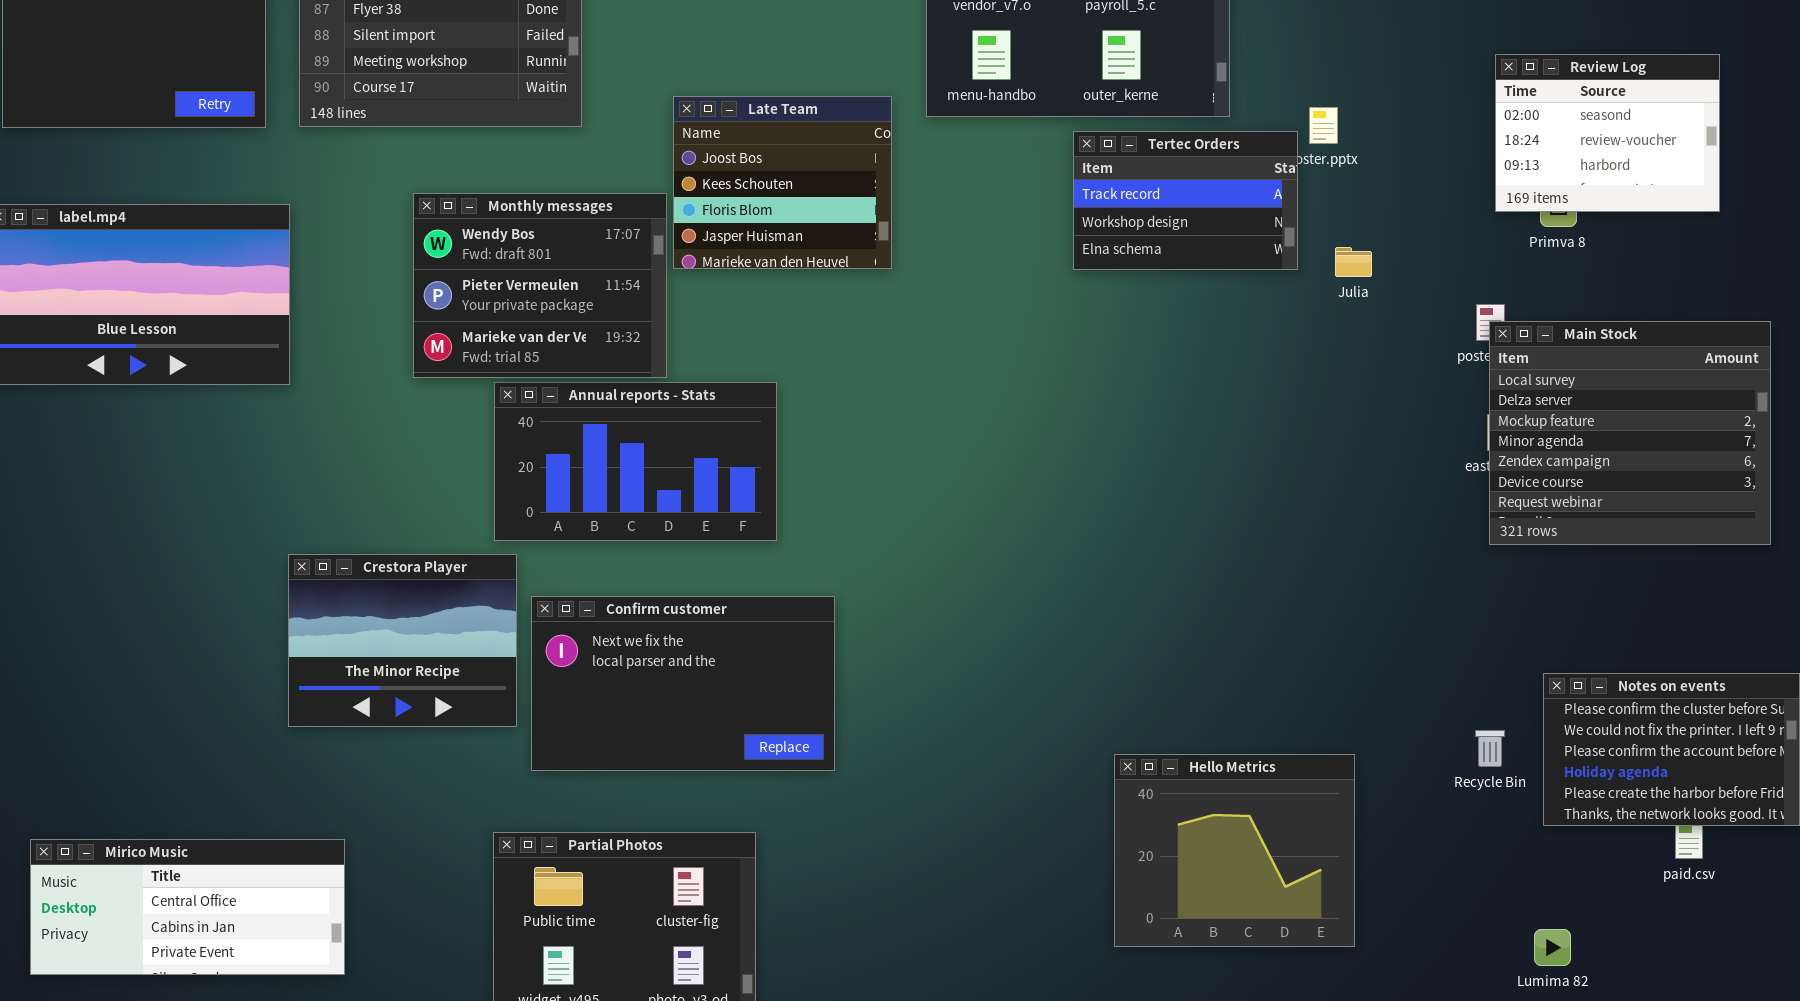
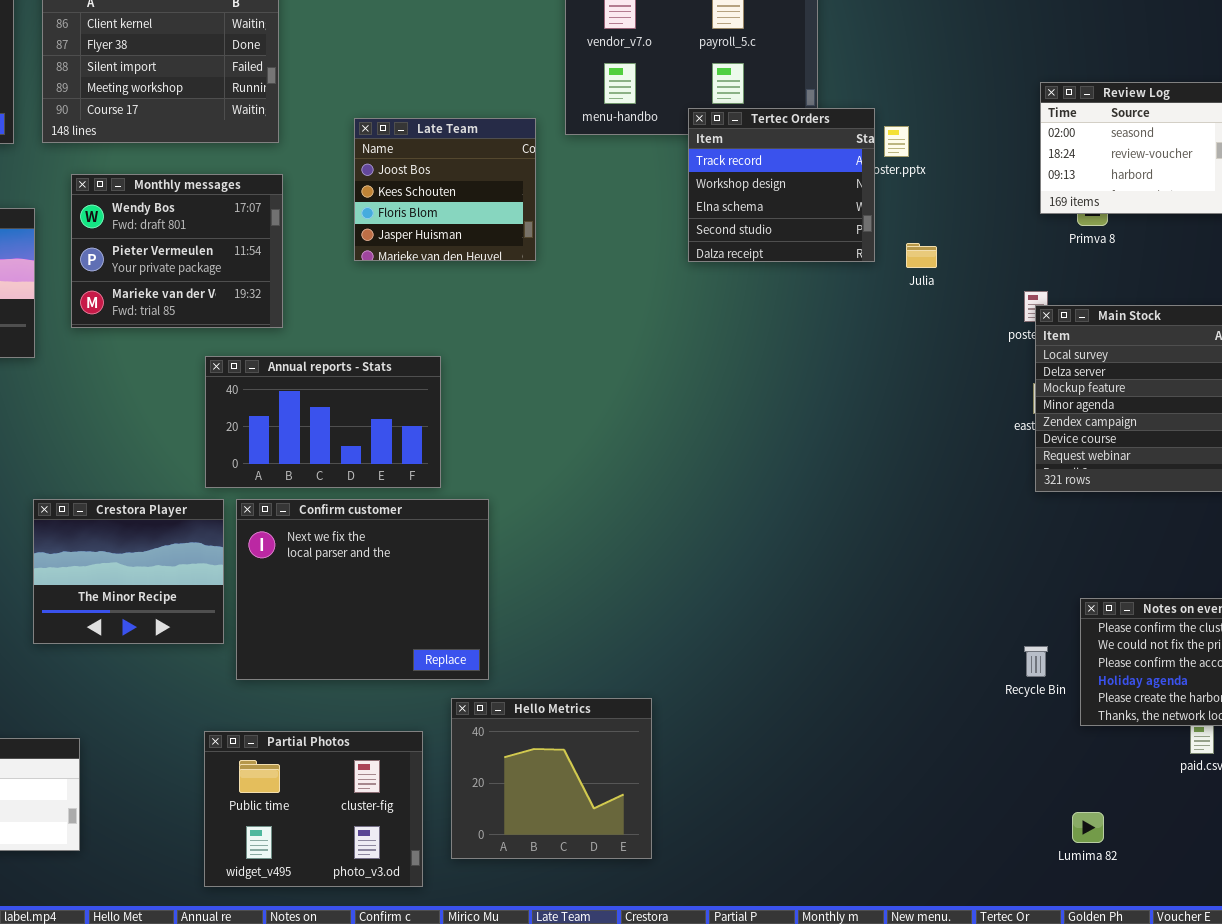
Tertec Orders: [1073,131,1298,270] -> [688,108,875,262], resized
Monthly messages: [413,193,667,378] -> [71,174,283,328], moved
Confirm customer: [531,596,835,771] -> [236,499,489,680], resized
Hello Metrics: [1114,754,1355,947] -> [451,698,652,859], moved

